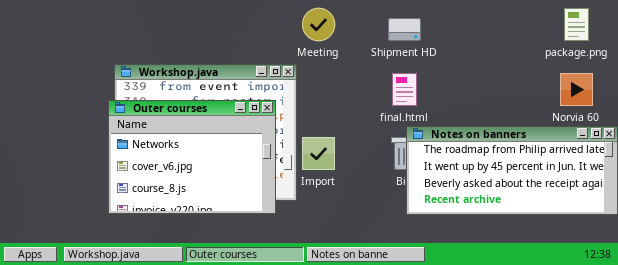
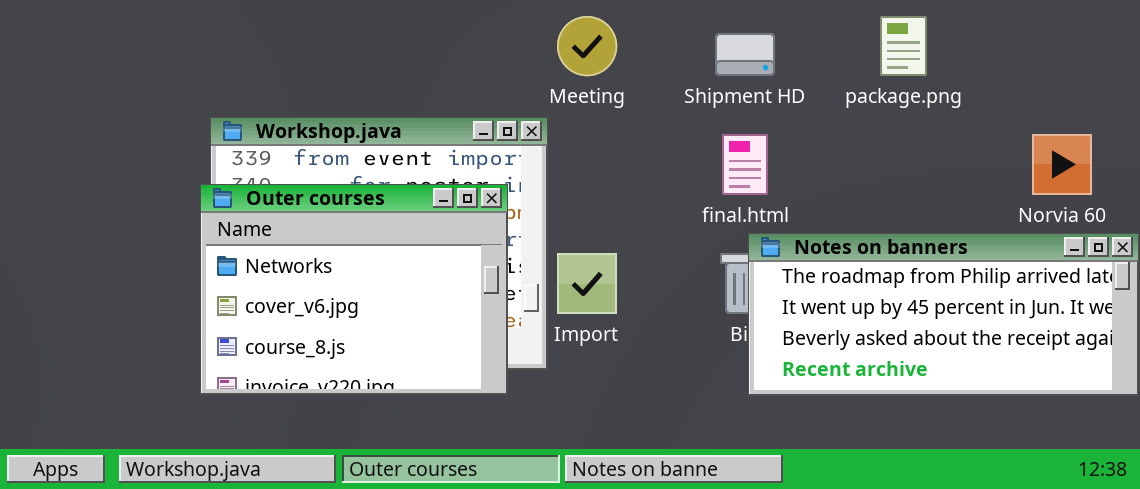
package.png: [564,8,589,41] -> [880,16,927,76], moved

